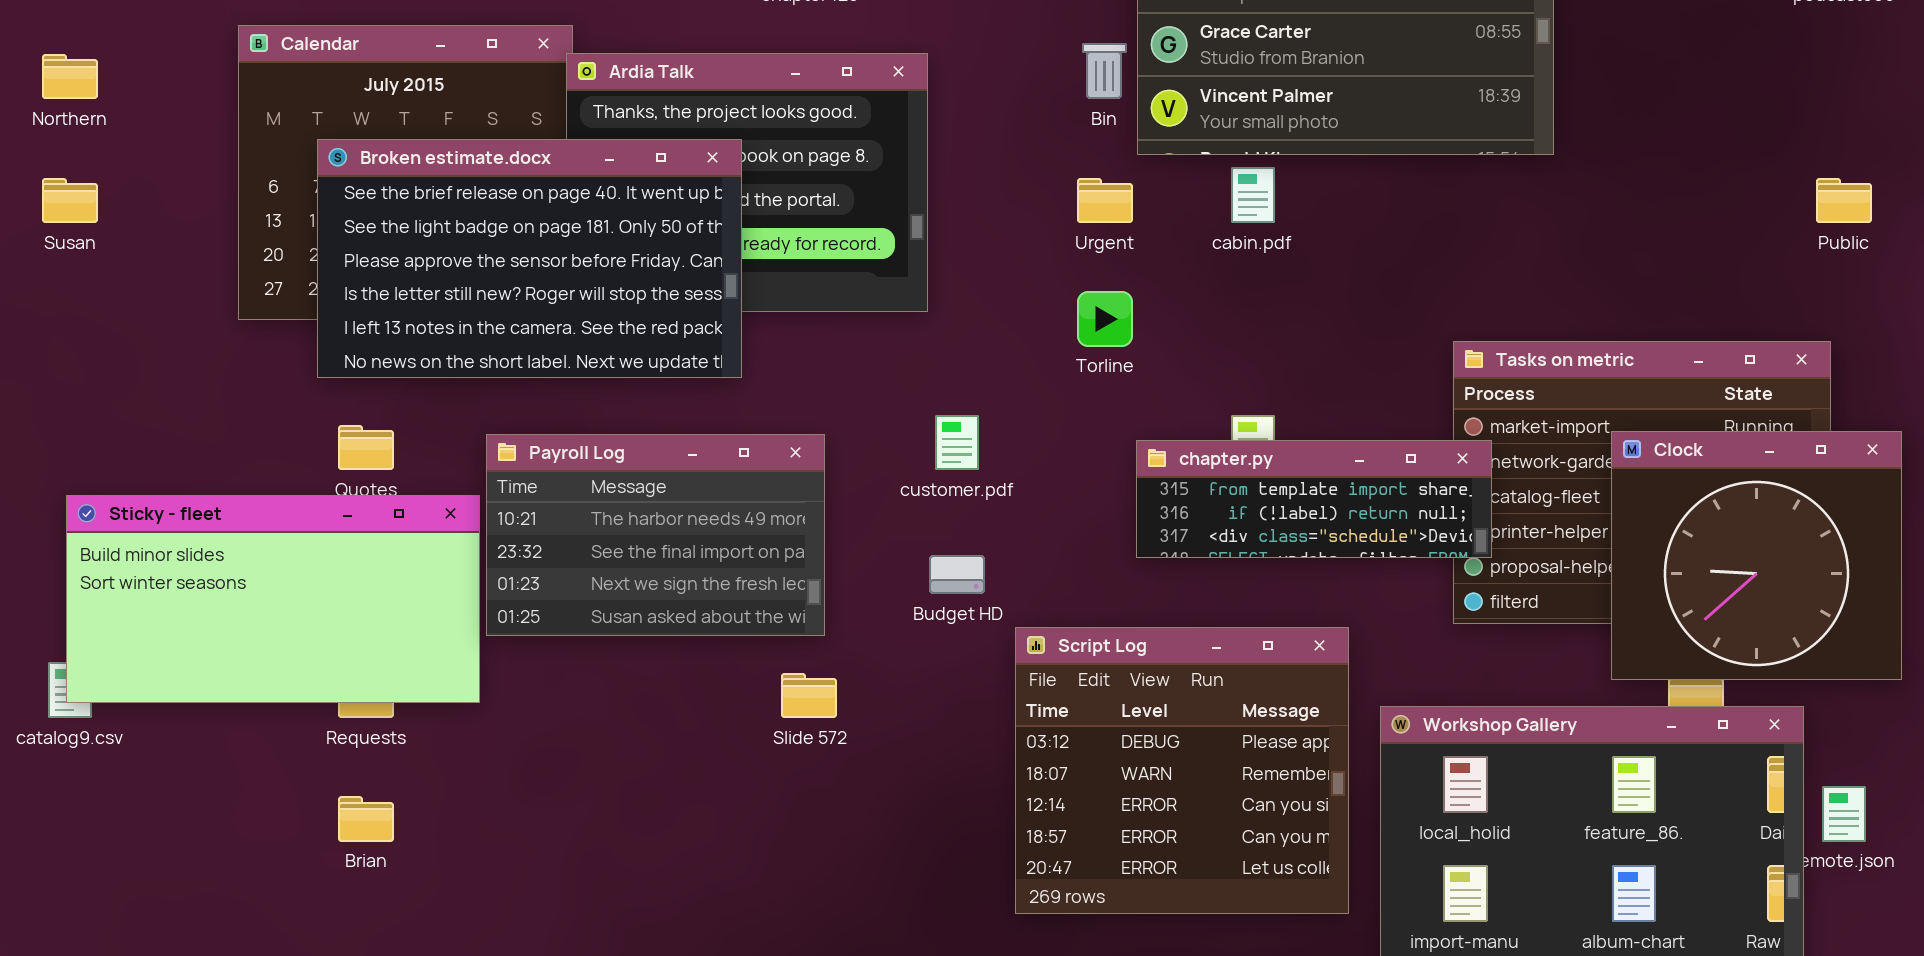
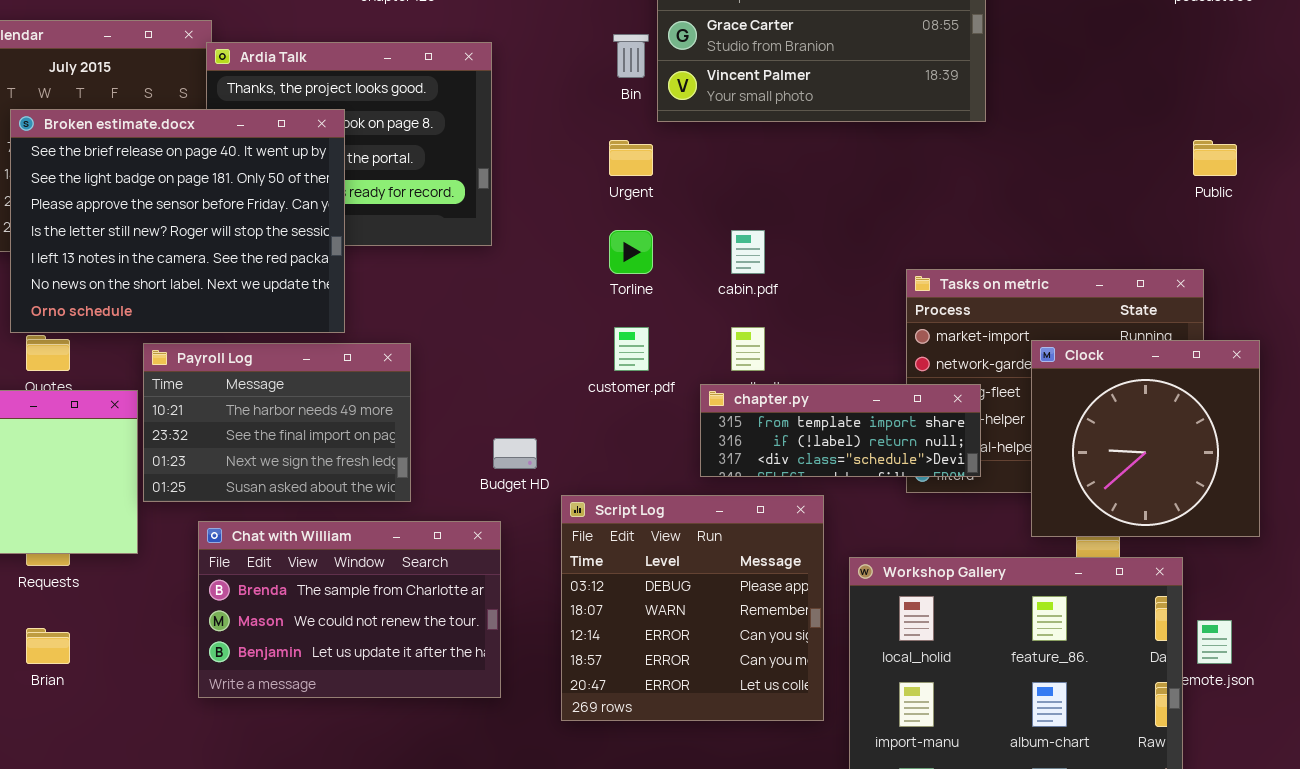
Broken estimate.docx: [317,139,742,378] -> [10,109,345,333], resized
cabin.pdf: [1231,167,1275,223] -> [731,230,765,274], moved
customer.pdf: [935,415,979,470] -> [614,327,649,371], moved
chapter.py: [1136,440,1492,558] -> [700,384,981,477], moved
Chat with William: none -> [198,521,501,698], opened

